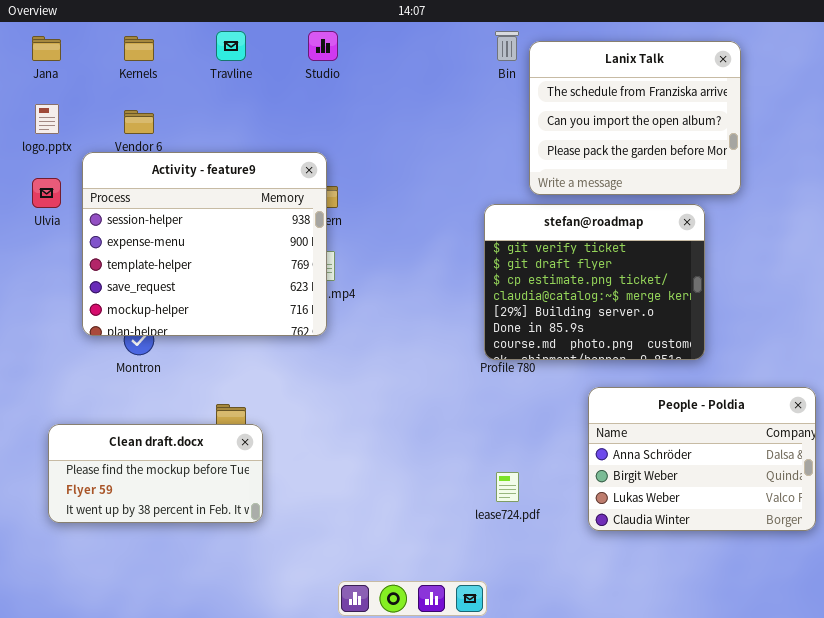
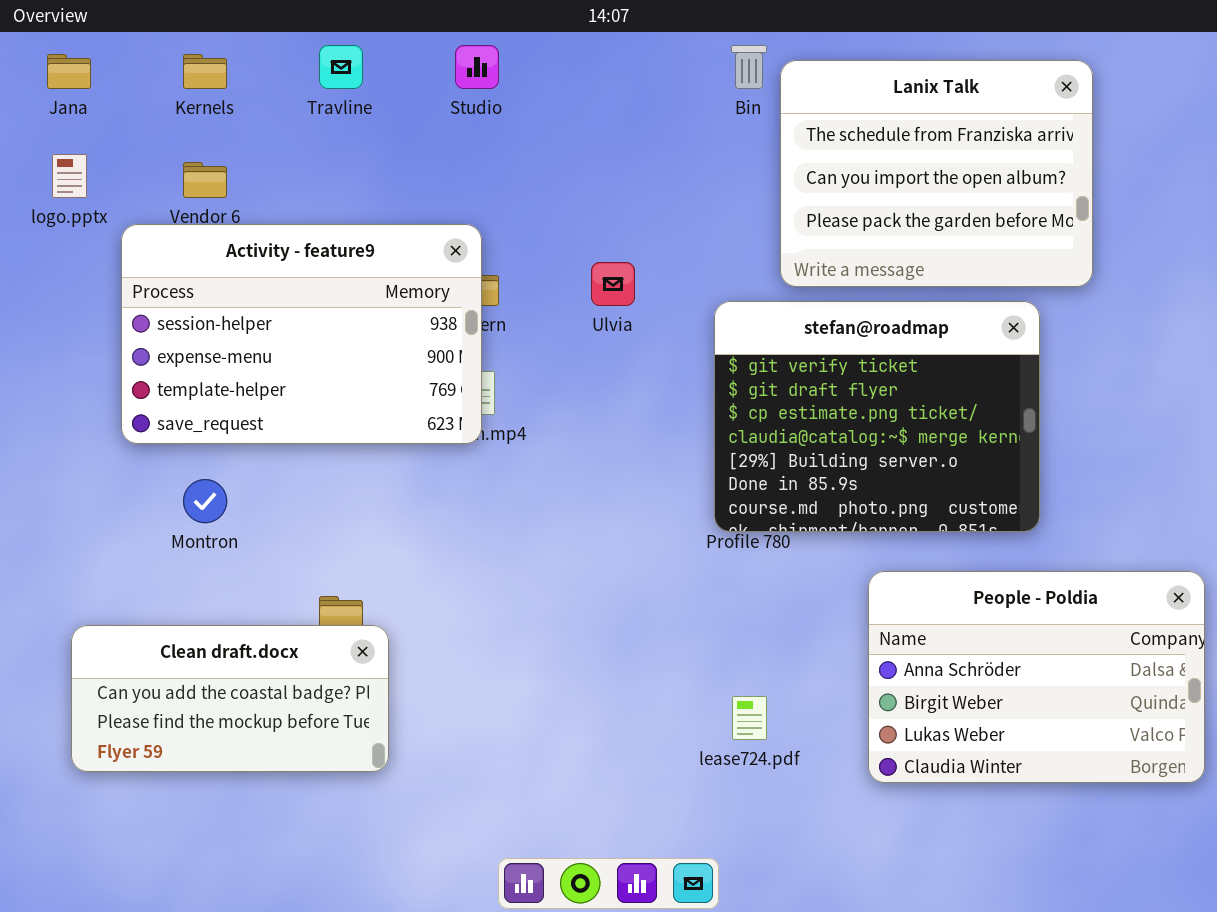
Activity - feature9: [82,152,327,336] -> [121,224,482,444], resized
Ulvia: [32,178,61,208] -> [591,262,635,306], moved
Clean draft.docx: [48,424,263,523] -> [71,625,389,772], scrolled up 1 row

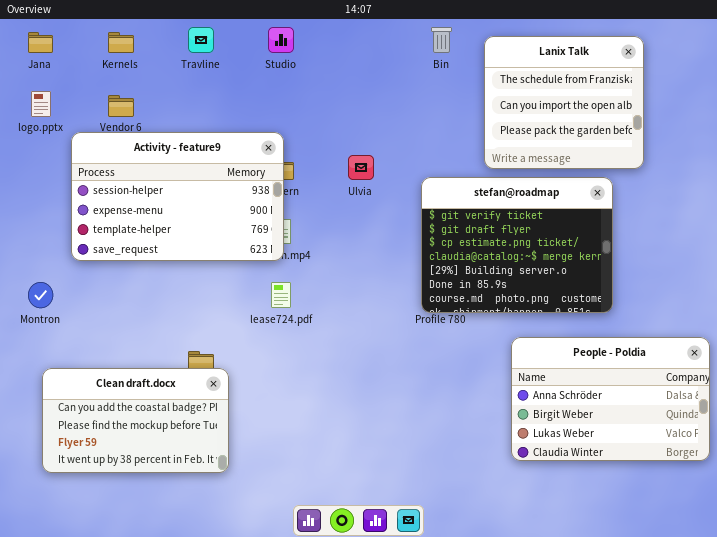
Lanix Talk: [780,60,1093,287] -> [484,36,644,169], resized
Montron: [183,479,227,523] -> [28,282,53,308], moved
Clean draft.docx: [71,625,389,772] -> [42,368,229,473], resized
lease724.pdf: [732,696,767,740] -> [271,282,291,308], moved

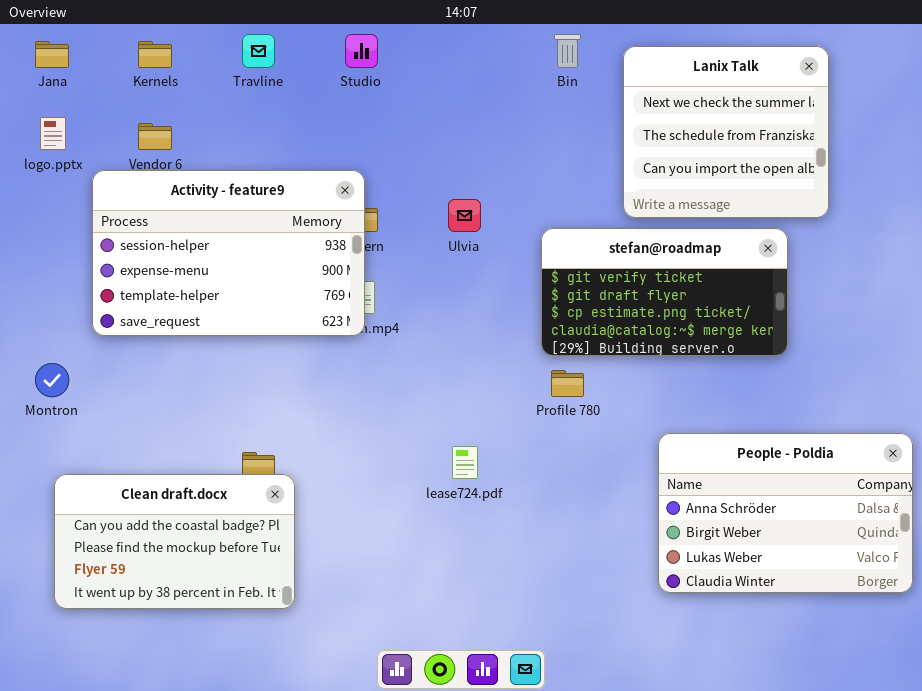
Lanix Talk: [484,36,644,169] -> [623,46,829,218], scrolled up 1 row
stefan@roadmap: [421,177,613,313] -> [541,228,788,356], resized
lease724.pdf: [271,282,291,308] -> [452,446,478,479], moved

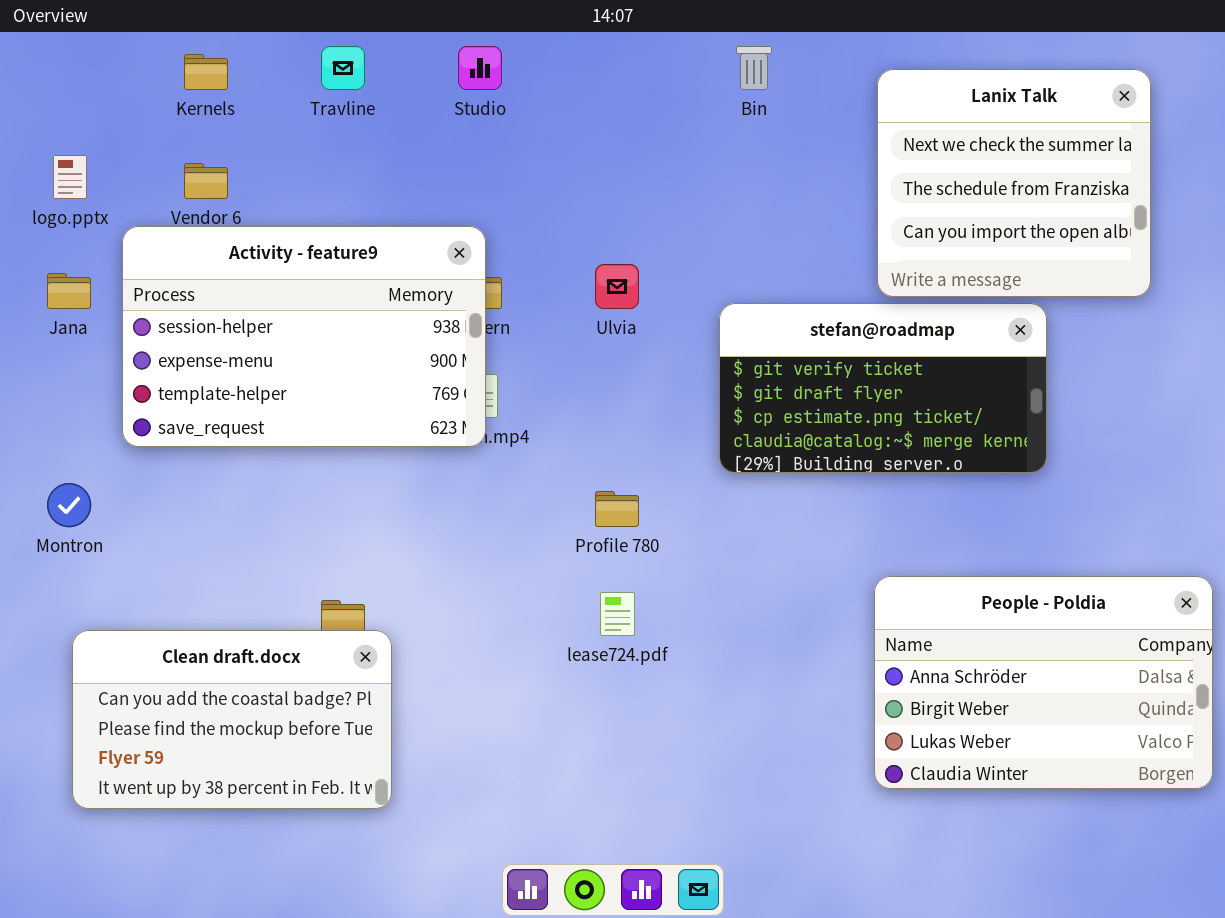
Jana: [35,41,69,68] -> [47,273,91,309], moved
Lanix Talk: [623,46,829,218] -> [877,69,1151,297], moved
Profile 780: [551,370,584,397] -> [595,491,639,527], moved

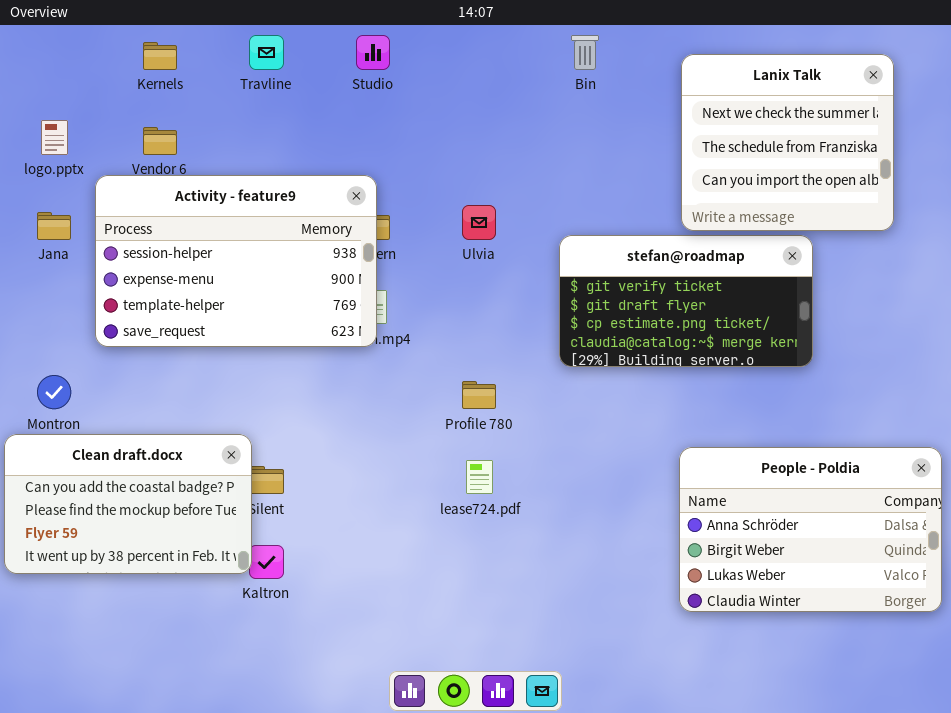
Clean draft.docx: [72,630,392,809] -> [4,434,252,574], moved

